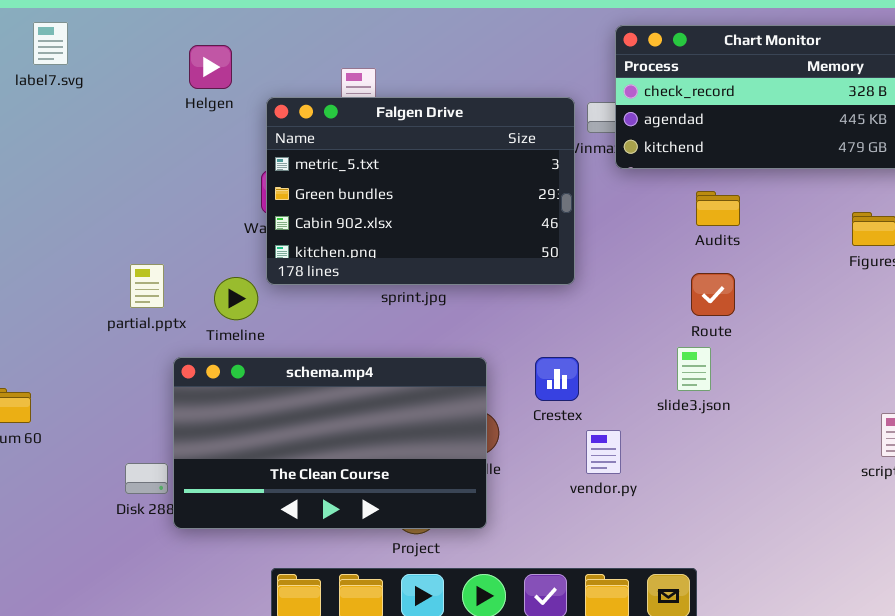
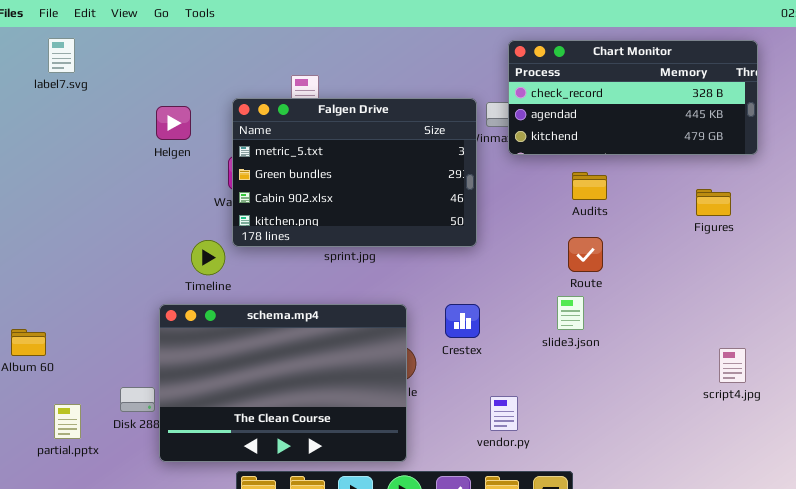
Helgen: [189,45,232,89] -> [156,106,191,140], moved
partial.pptx: [130,264,164,308] -> [54,404,81,439], moved
schema.mp4: [173,357,487,529] -> [159,304,407,462], resized
vendor.py: [586,430,621,474] -> [490,396,518,431], moved

